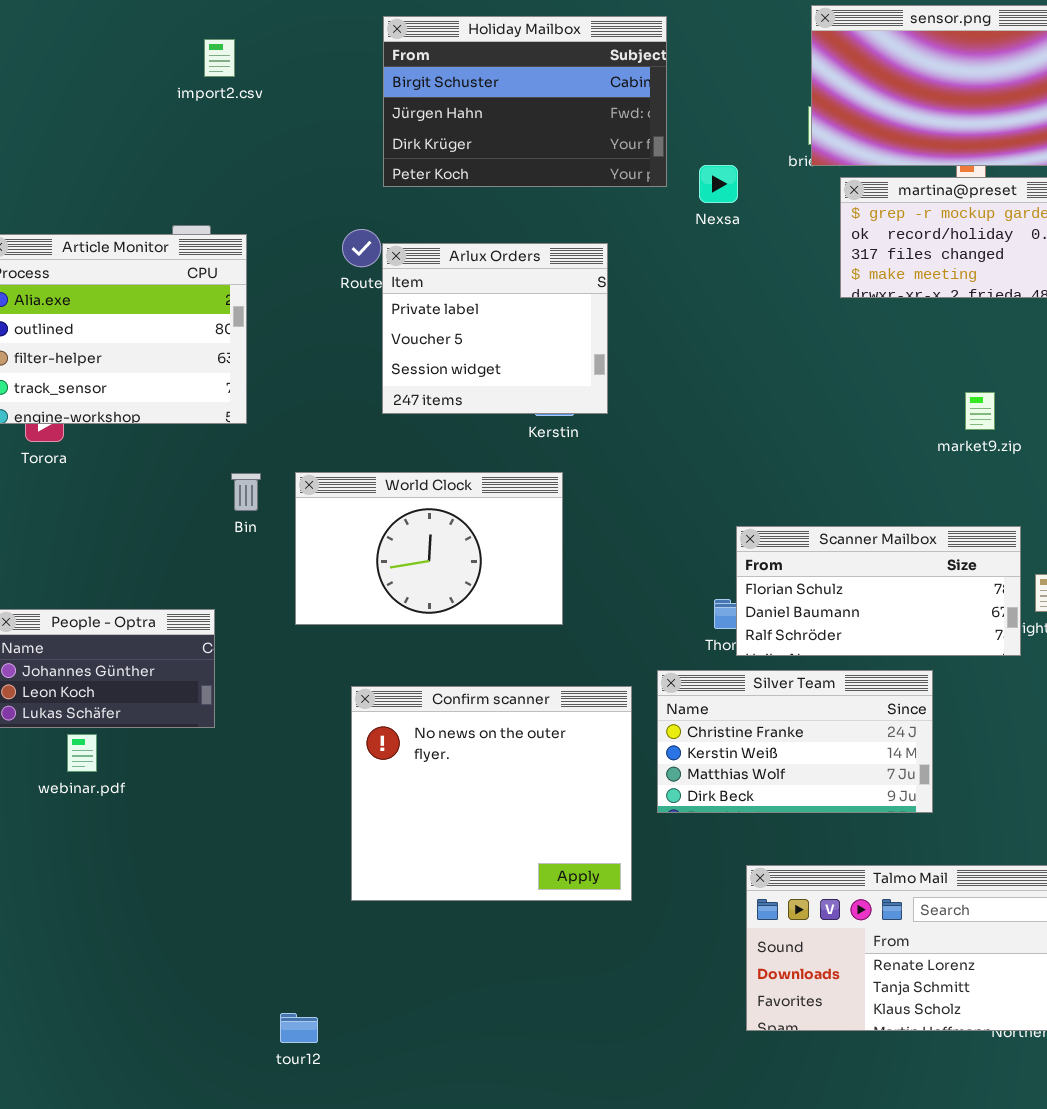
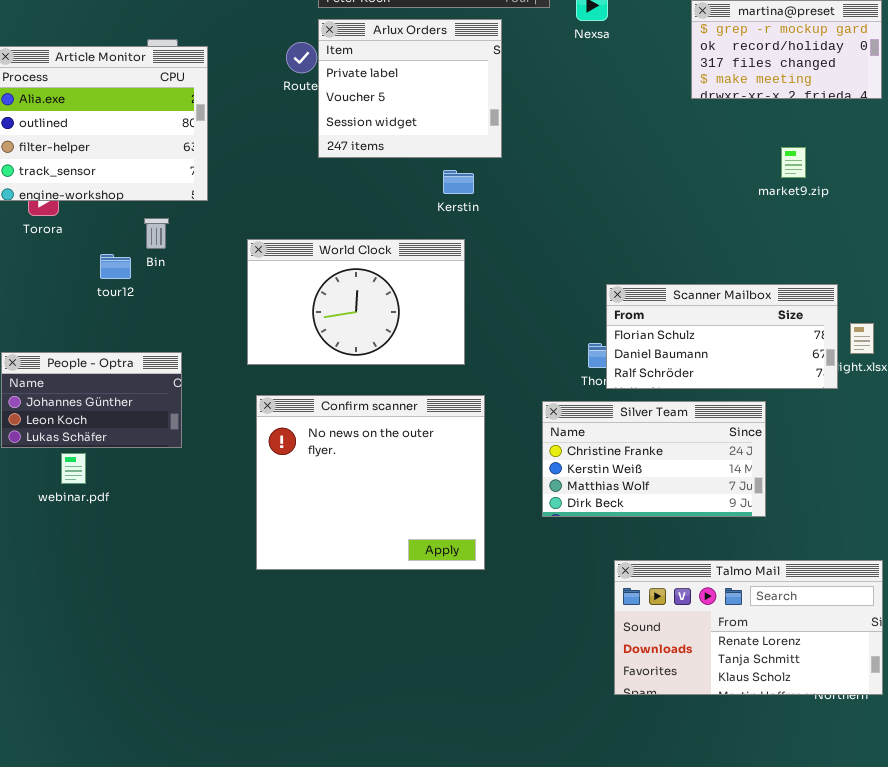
Arlux Orders: [382,243,608,414] -> [318,19,502,158], moved
market9.zip: [965,392,995,430] -> [781,147,806,178], moved
Bin: [231,473,261,511] -> [144,218,169,249], moved
Confirm scanner: [351,686,632,901] -> [256,395,485,570], moved
tour12: [280,1013,318,1043] -> [100,254,131,279], moved

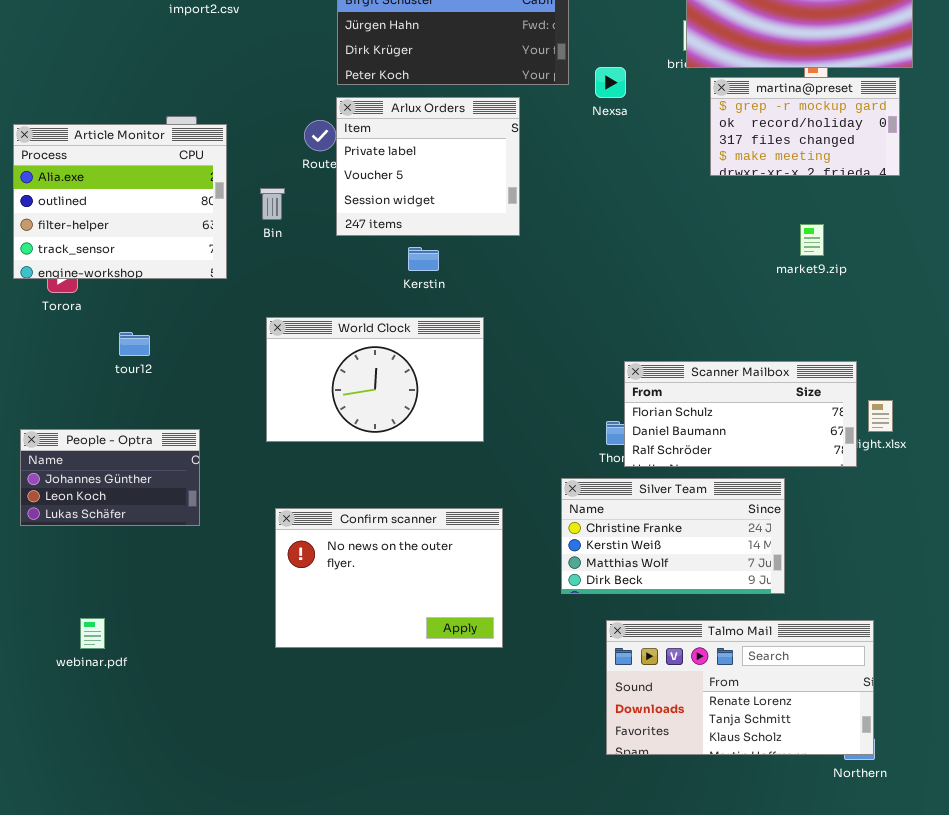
Kerstin: [443,170,474,194] -> [408,247,439,271], moved
Bin: [144,218,169,249] -> [260,188,285,220], moved
Confirm scanner: [256,395,485,570] -> [275,508,503,648], resized
webinar.pdf: [61,453,86,484] -> [80,618,105,649], moved
Talmo Mail: [614,560,883,695] -> [606,620,874,755], moved

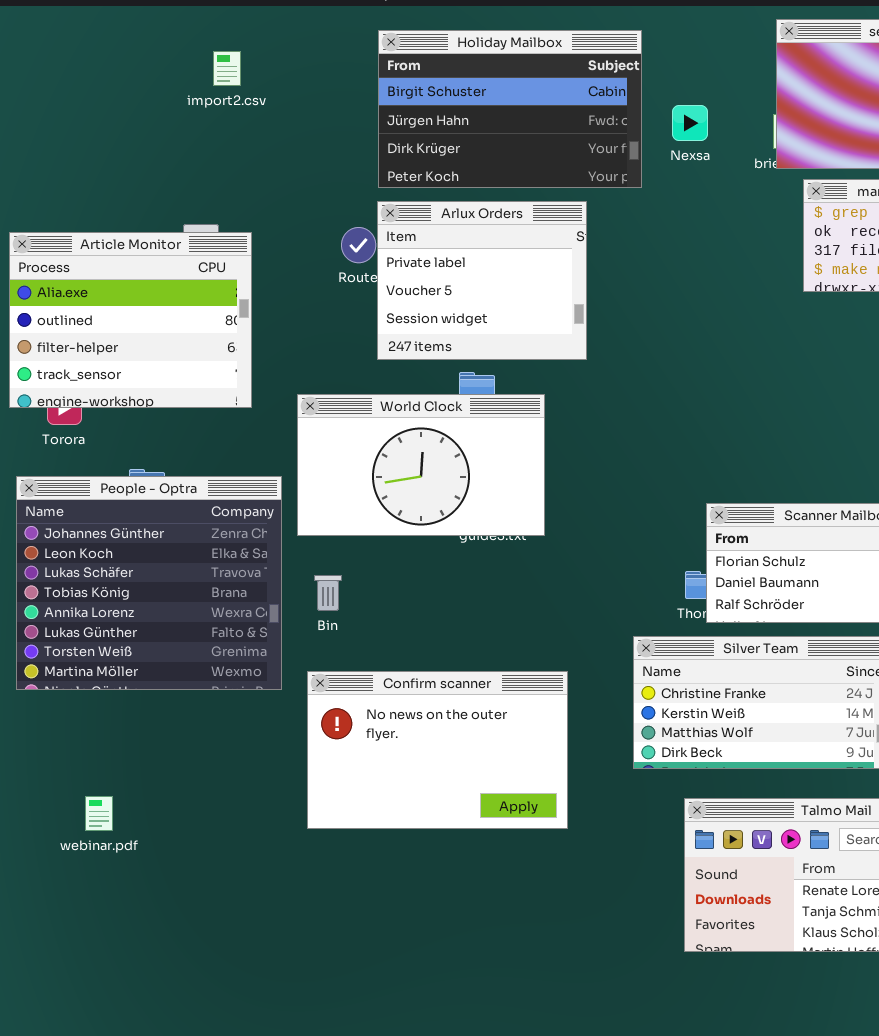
Nexsa: [595,67,626,98] -> [672,105,708,141], moved
Bin: [260,188,285,220] -> [314,575,342,611], moved
World Clock: [266,317,484,442] -> [297,394,545,536], moved
People - Optra: [20,429,200,526] -> [16,476,282,690], resized

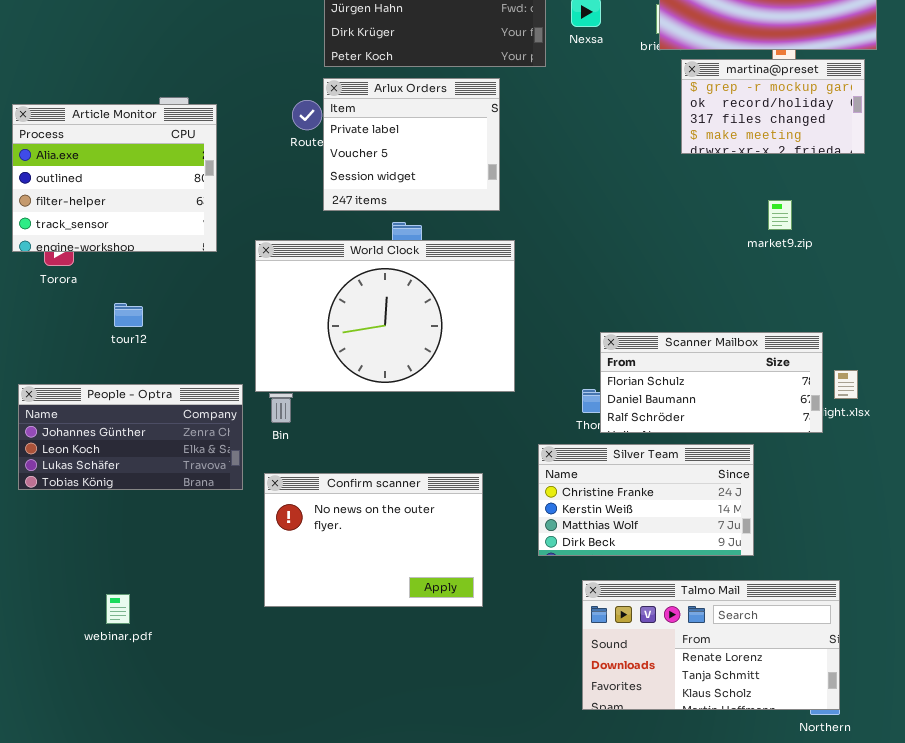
World Clock: [297,394,545,536] -> [255,240,515,392], resized
People - Optra: [16,476,282,690] -> [18,384,243,490], resized
webinar.pdf: [85,796,113,831] -> [106,594,130,624], moved

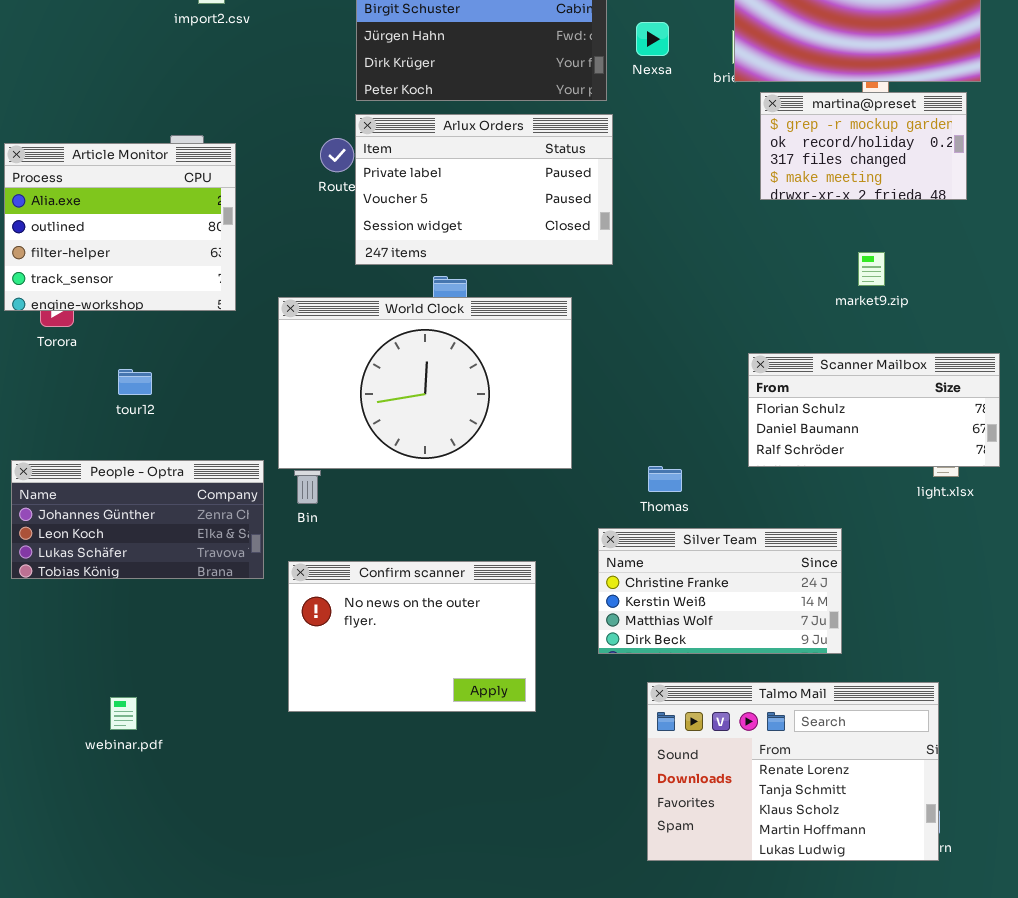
Arlux Orders: [323,78,500,211] -> [355,114,613,265], resized
Scanner Mailbox: [600,332,823,433] -> [748,353,1000,467], moved
Talmo Mail: [582,580,840,710] -> [647,682,939,861], resized

